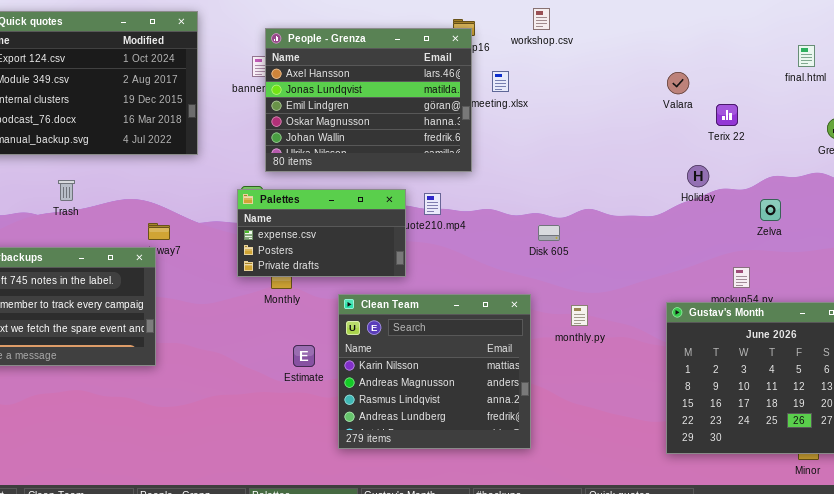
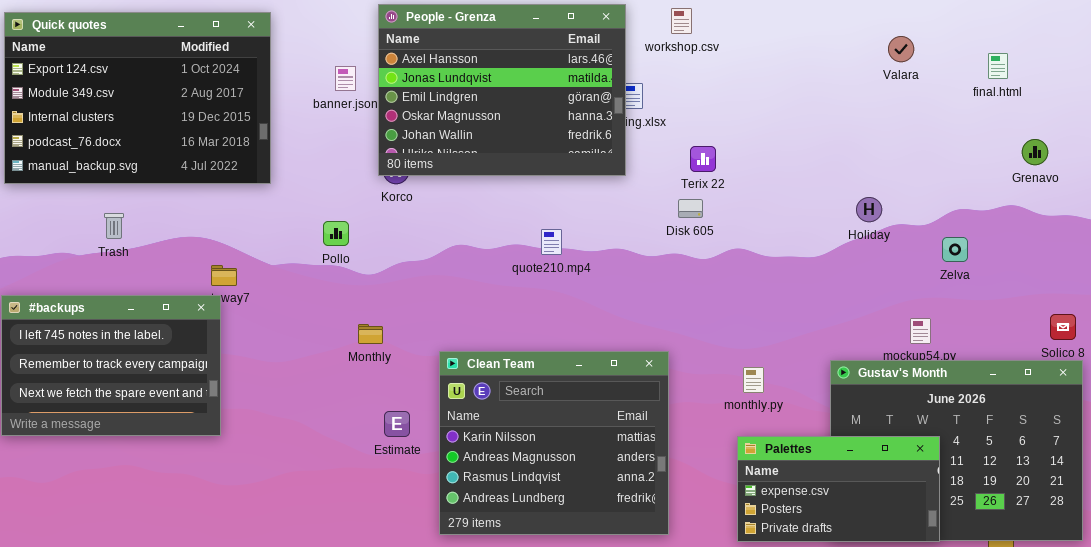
People - Grenza: [265,28,472,172] -> [378,4,626,176], moved
Valara: [667,72,689,94] -> [888,36,914,62], moved
Terix 22: [716,104,738,126] -> [690,146,716,172], moved
Palettes: [237,189,406,277] -> [737,436,940,542], moved
Disk 605: [538,225,560,241] -> [678,199,703,218], moved
monthly.py: [571,305,588,326] -> [743,367,764,393], moved

